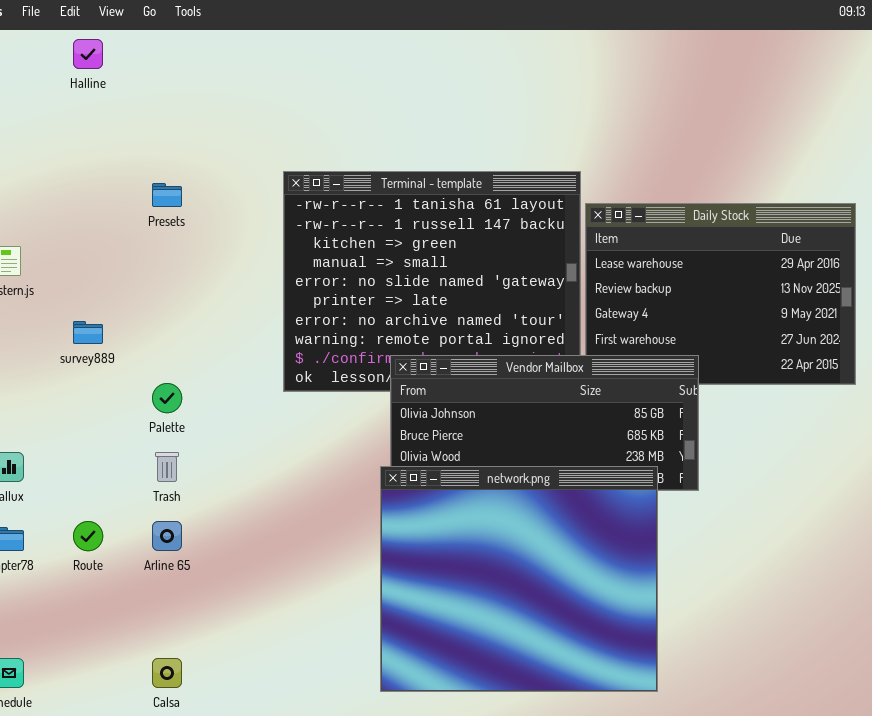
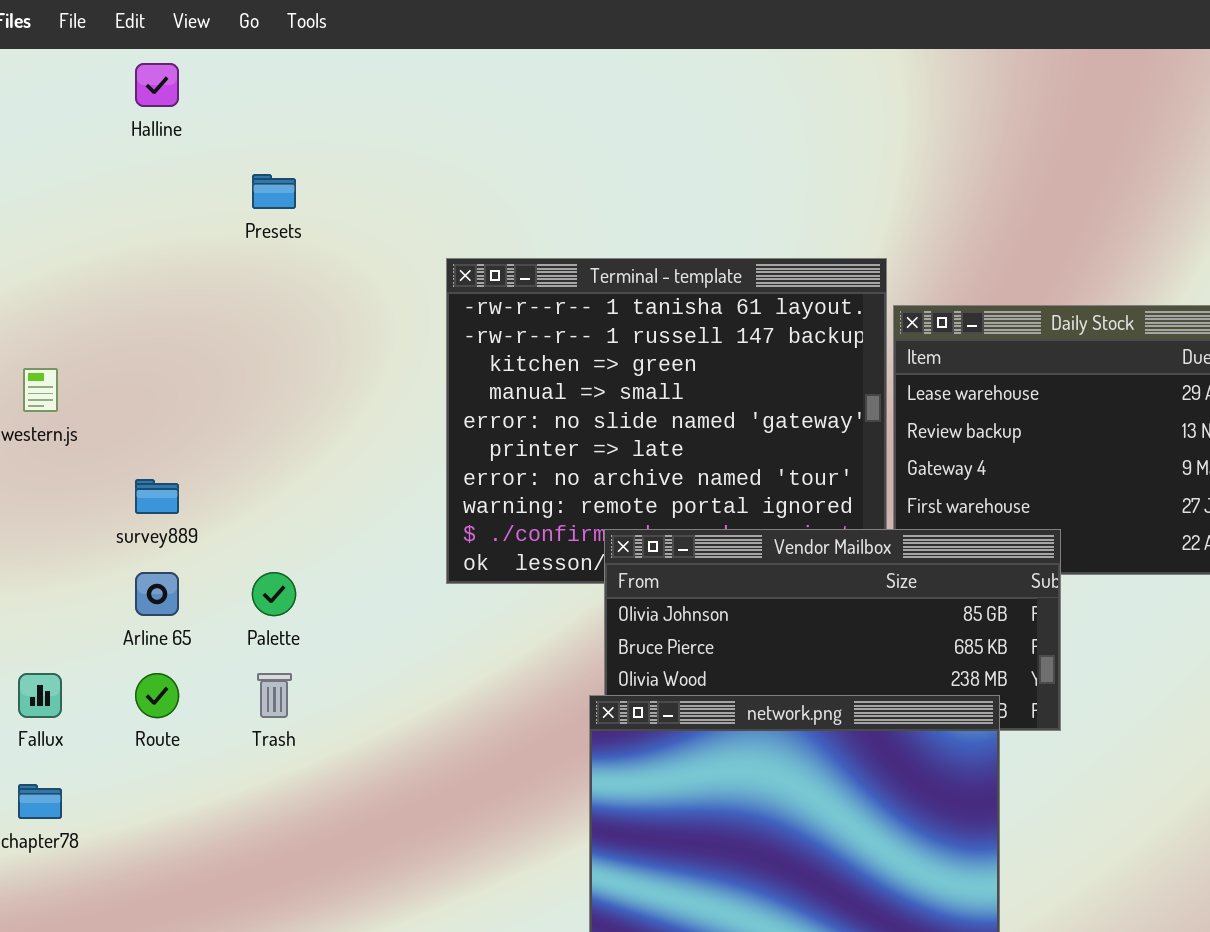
Presets: [152,183,182,207] -> [252,174,296,209], moved
Route: [73,521,103,551] -> [135,673,179,718], moved
Arline 65: [152,521,182,551] -> [135,572,179,616], moved

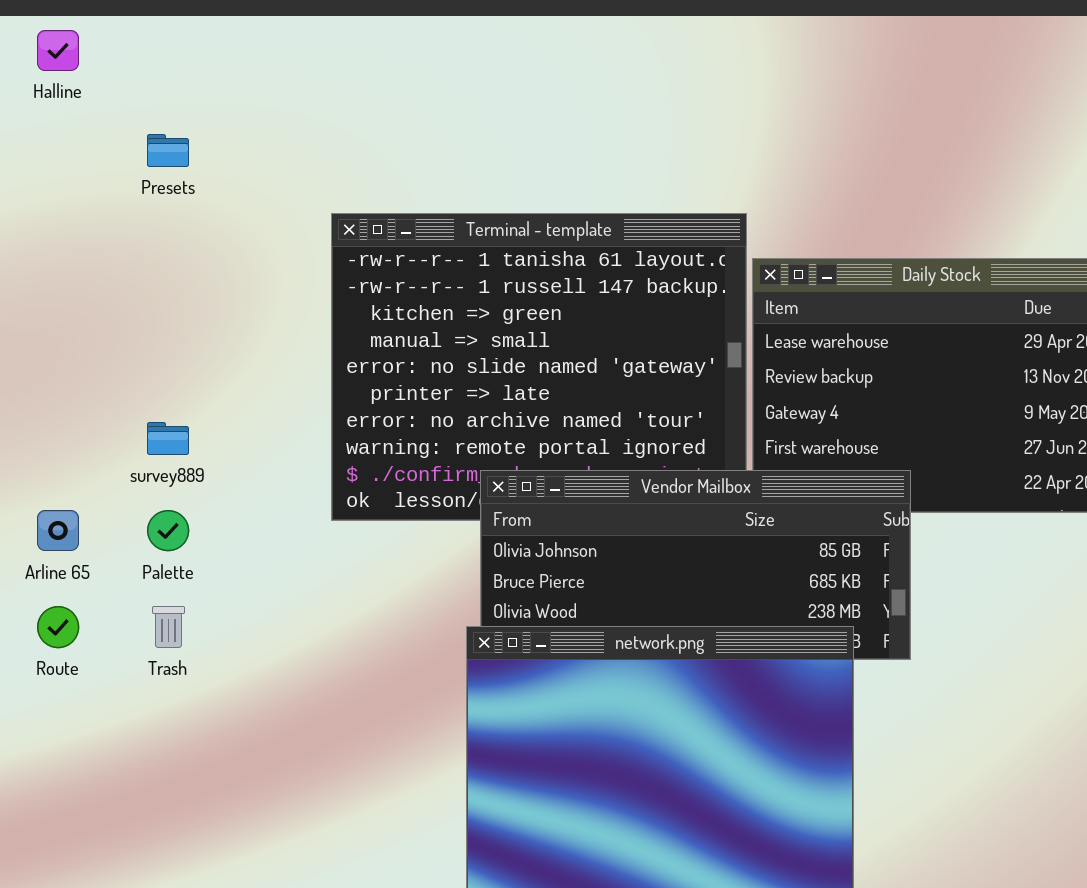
survey889: [135,479,179,514] -> [147,422,189,455], moved

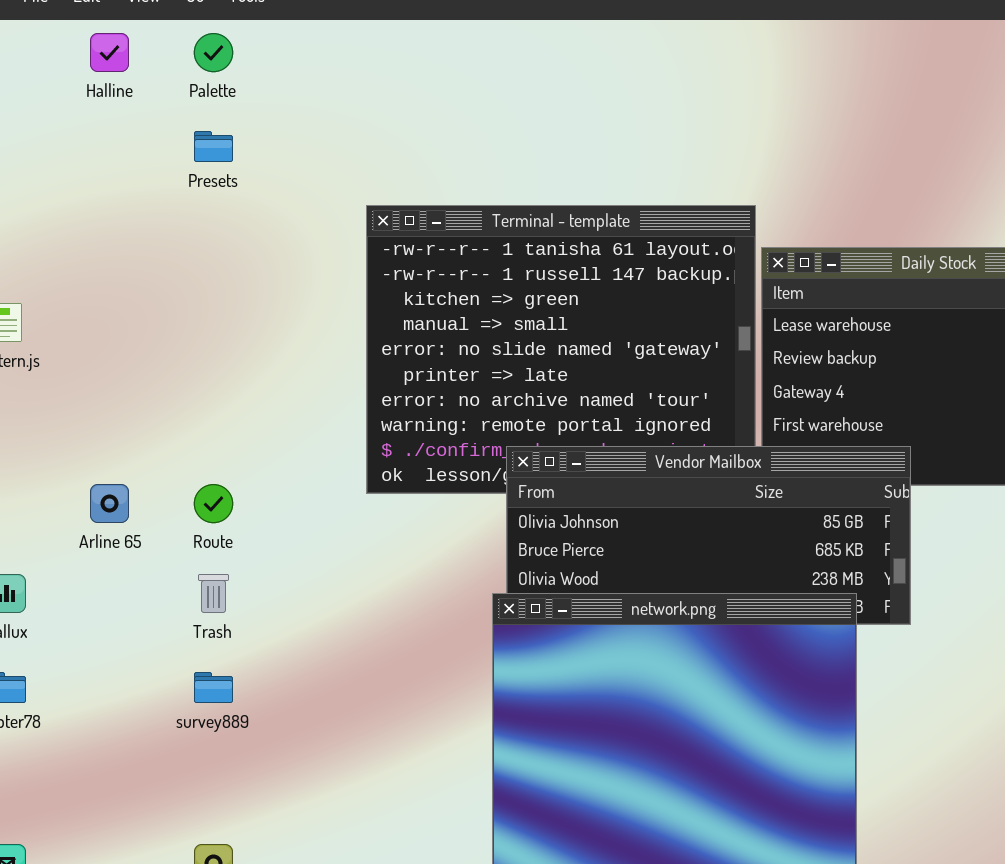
survey889: [147,422,189,455] -> [194,672,233,703], moved
Palette: [147,510,189,551] -> [194,33,233,72], moved
Route: [37,606,79,648] -> [194,484,233,523], moved

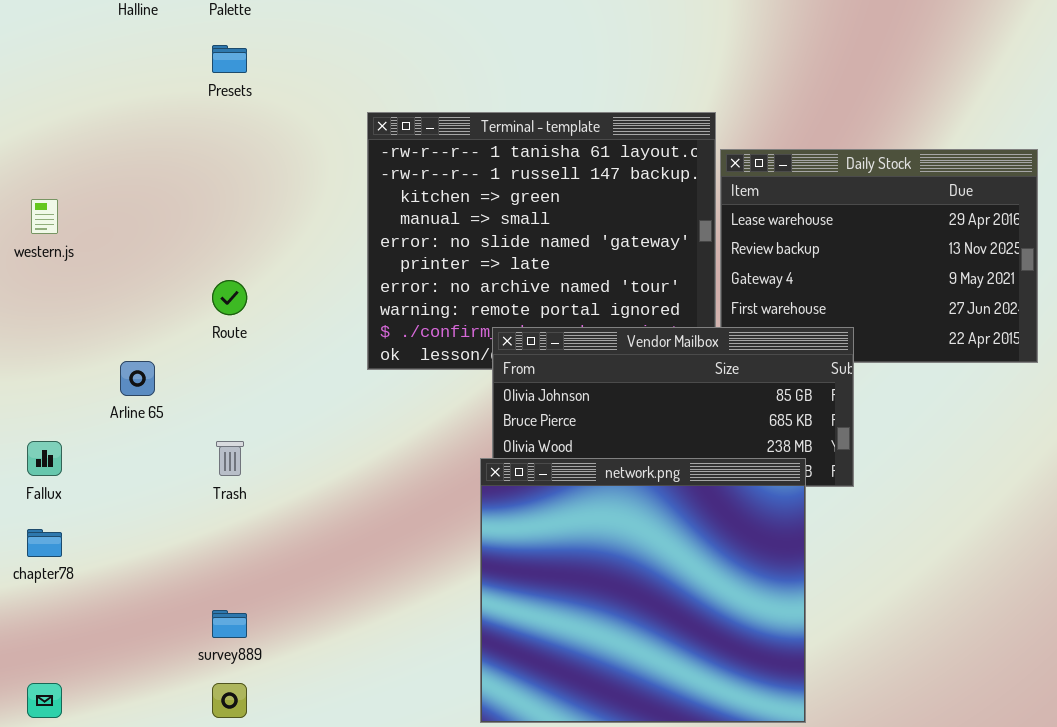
Route: [194,484,233,523] -> [212,280,247,315], moved
survey889: [194,672,233,703] -> [212,610,247,638], moved

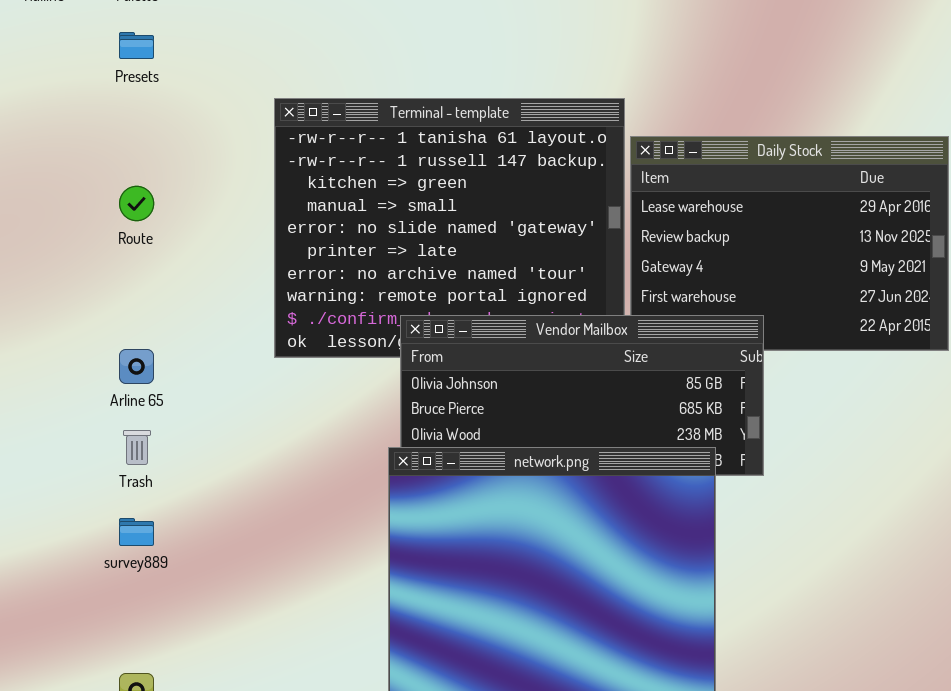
Route: [212,280,247,315] -> [119,186,154,221], moved
Arline 65: [120,361,155,396] -> [119,349,154,384], moved
survey889: [212,610,247,638] -> [119,518,154,546], moved

